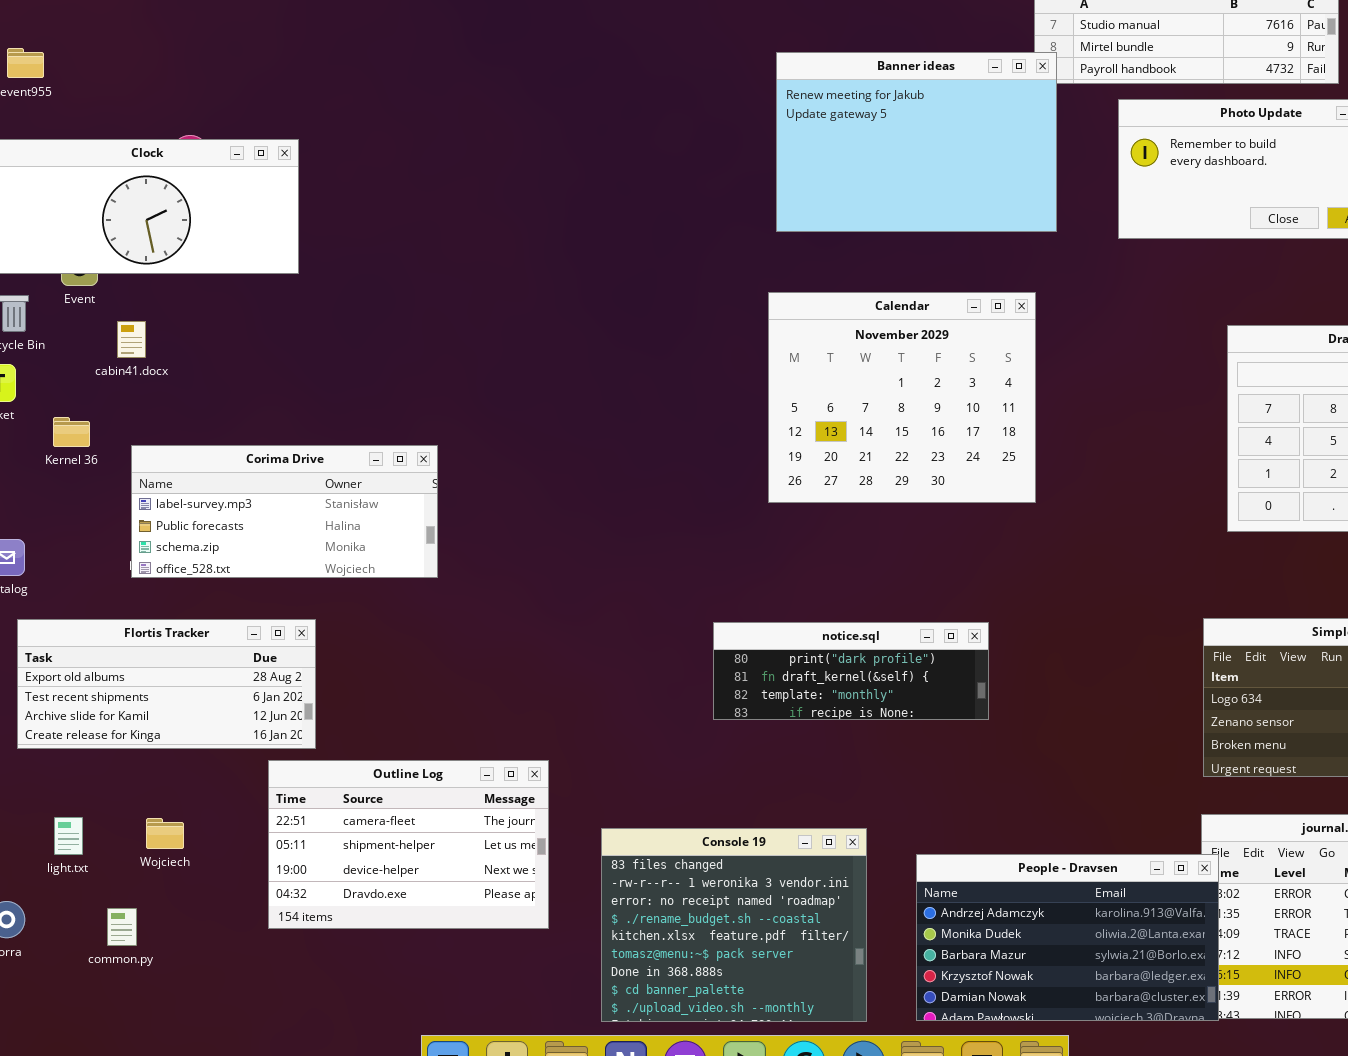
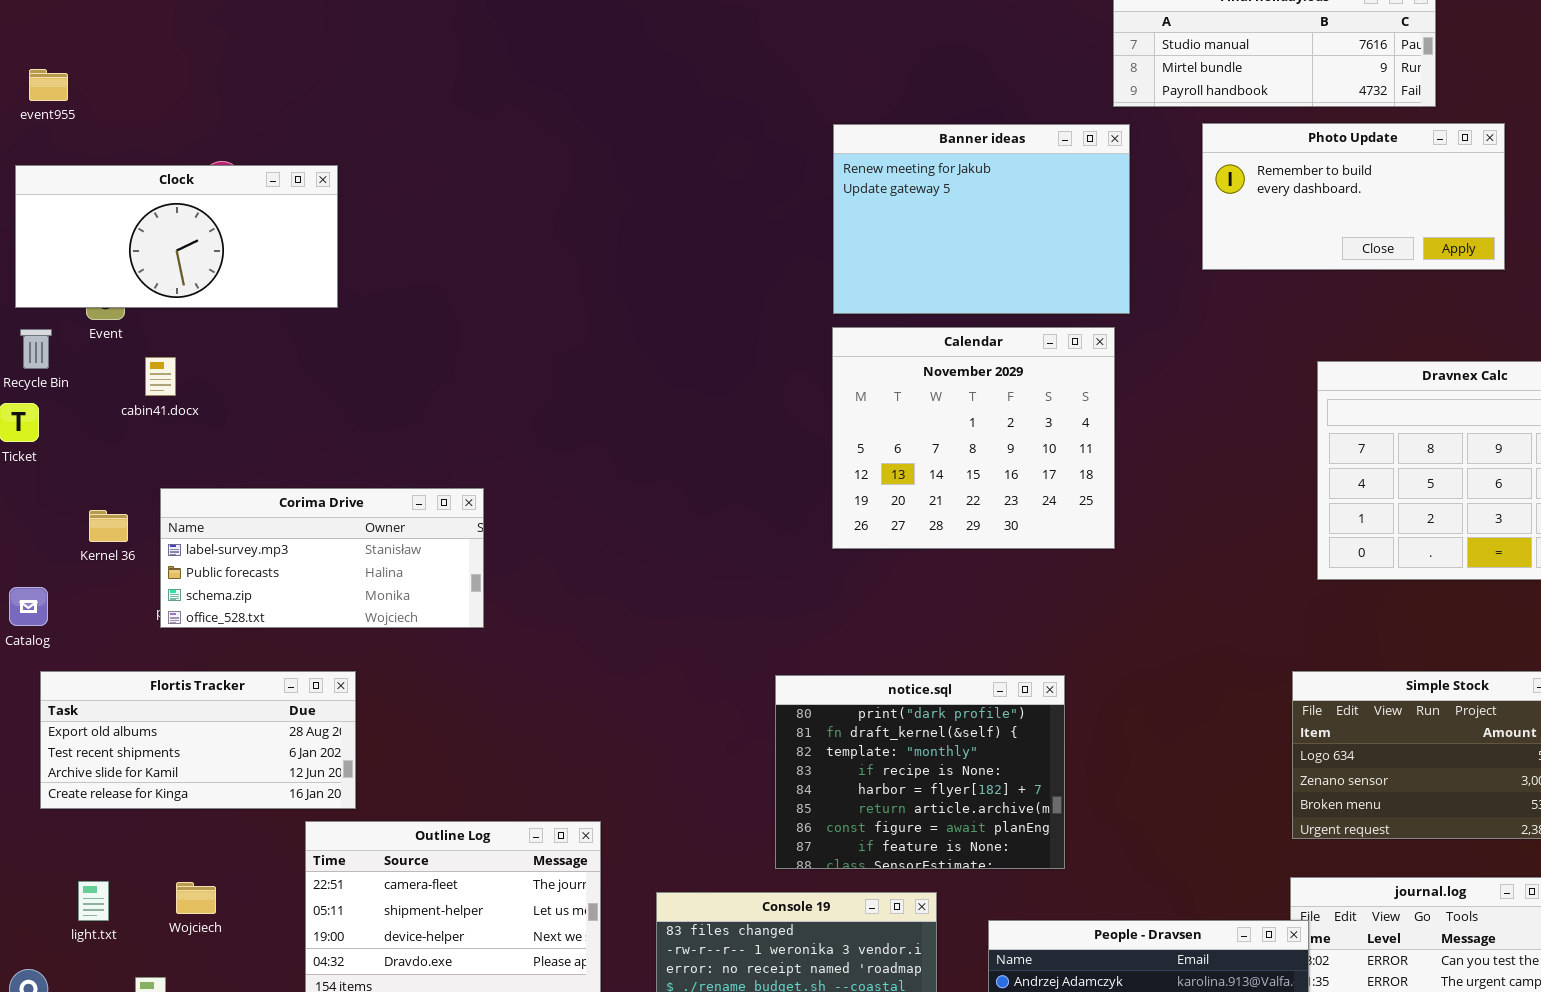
Banner ideas: [776,52,1057,232] -> [833,124,1130,314], moved
Kernel 36: [53,417,90,447] -> [89,510,128,542], moved
notice.sql: [713,622,989,720] -> [775,675,1065,869], resized

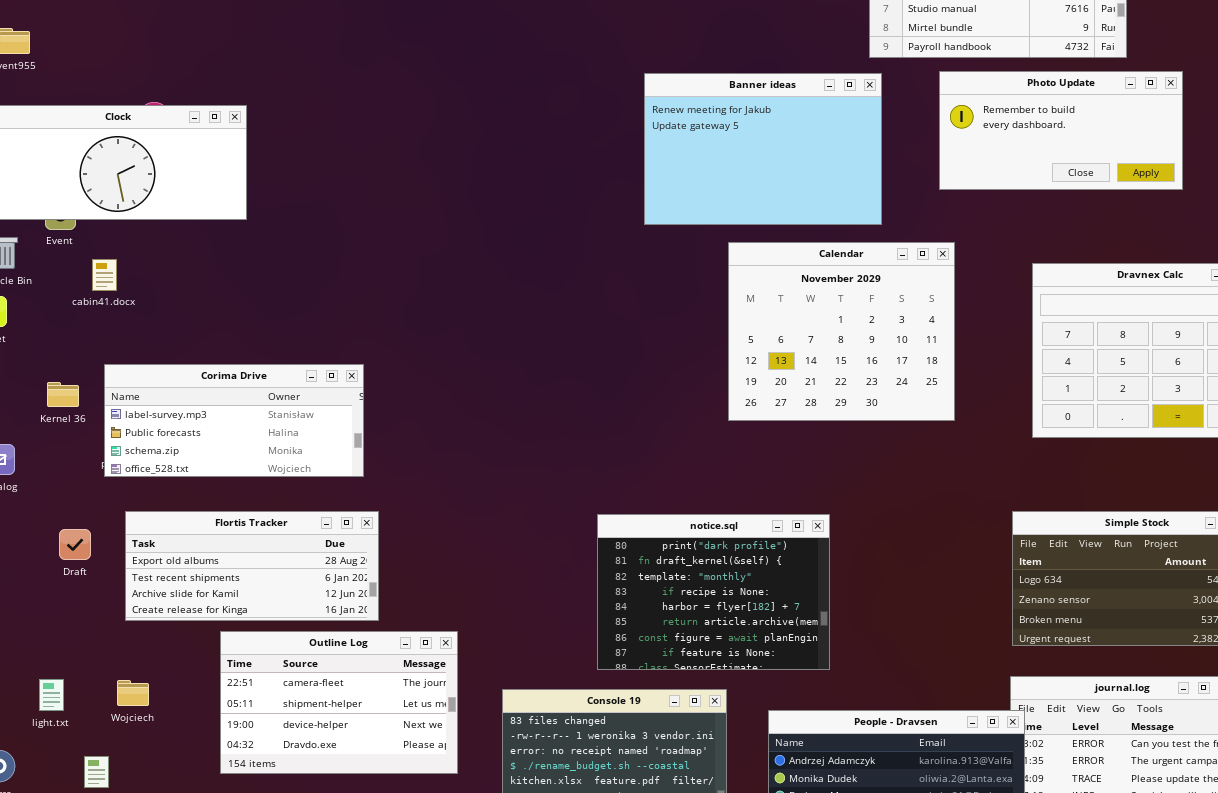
Calendar: [832,327,1115,549] -> [728,242,955,421], moved
Flortis Tracker: [40,671,356,809] -> [125,511,379,621], moved

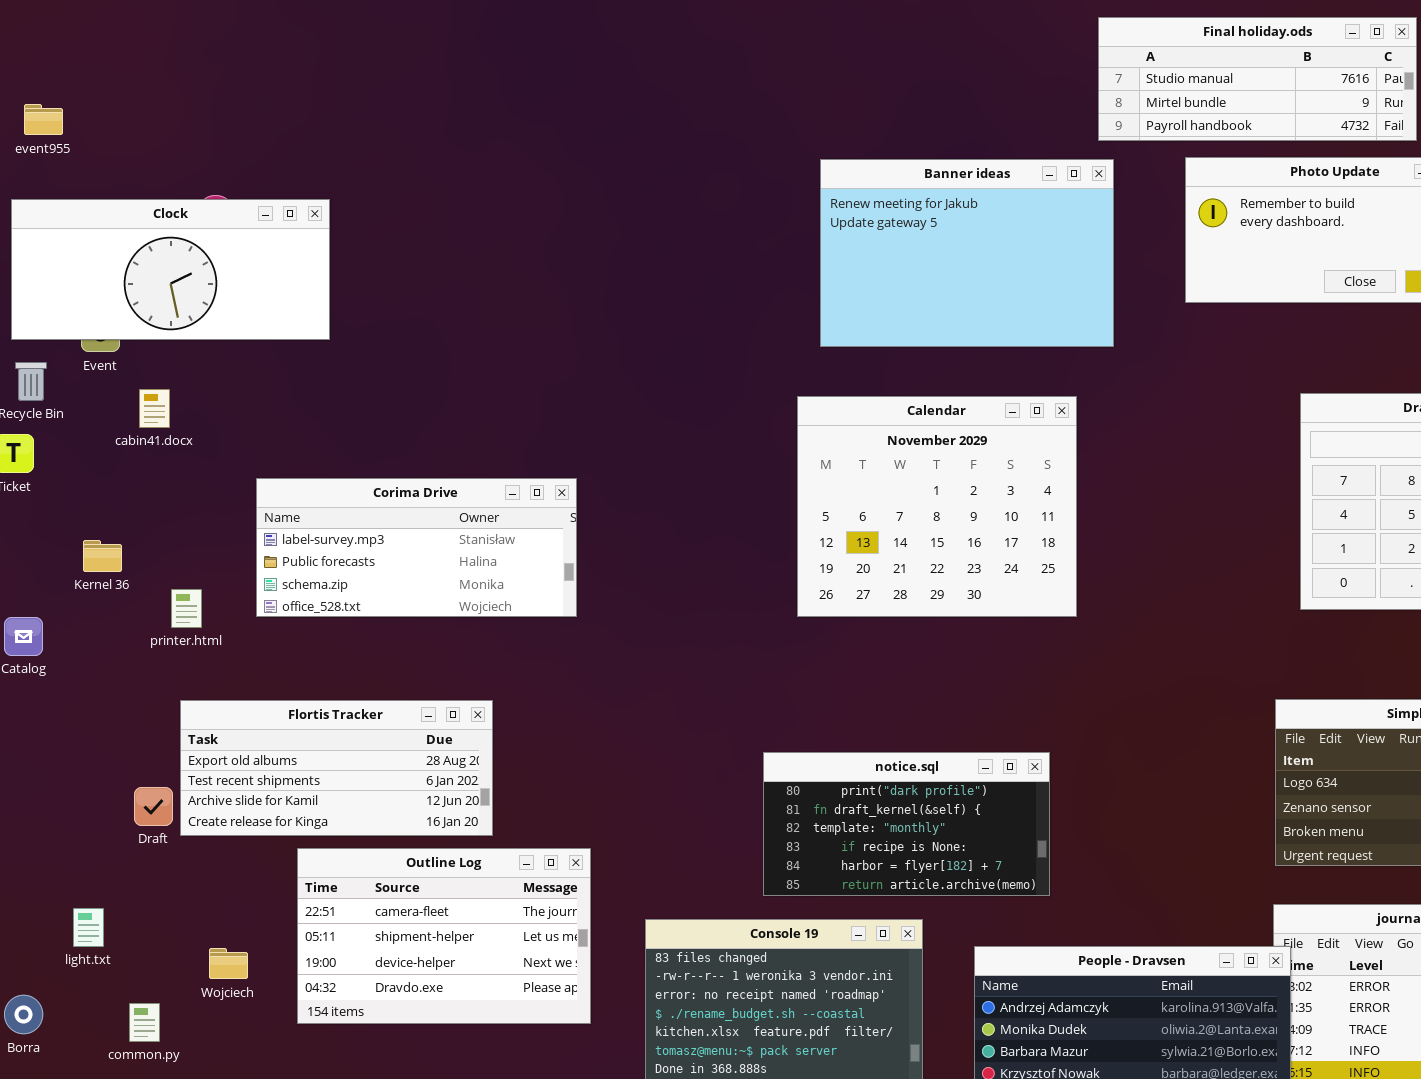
Calendar: [728,242,955,421] -> [797,396,1077,617], moved
Corima Drive: [104,364,364,477] -> [256,478,577,617], moved
notice.sql: [597,514,830,670] -> [763,752,1050,896], resized
Draft: [59,529,91,560] -> [134,787,173,826], moved
Wojciech: [117,680,149,706] -> [209,948,248,979], moved

